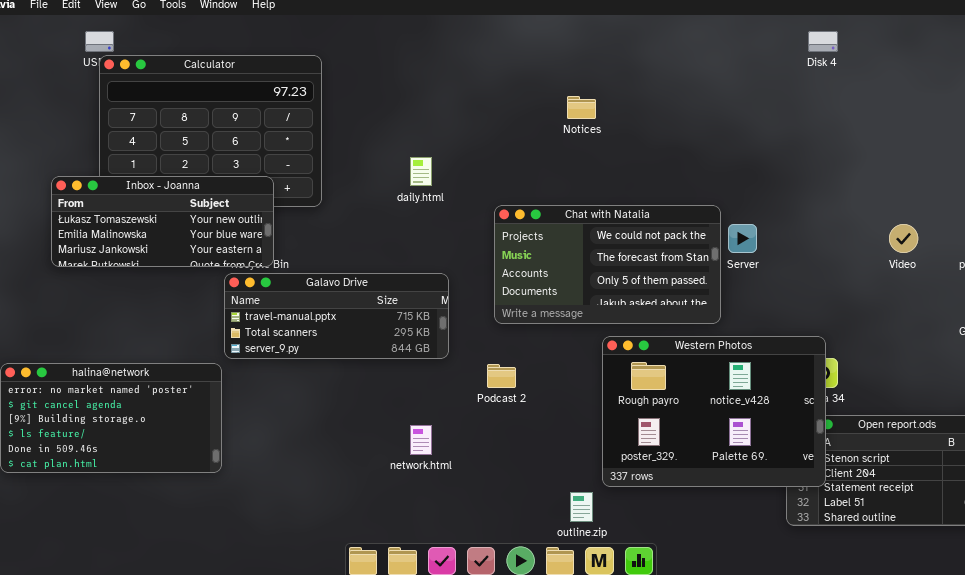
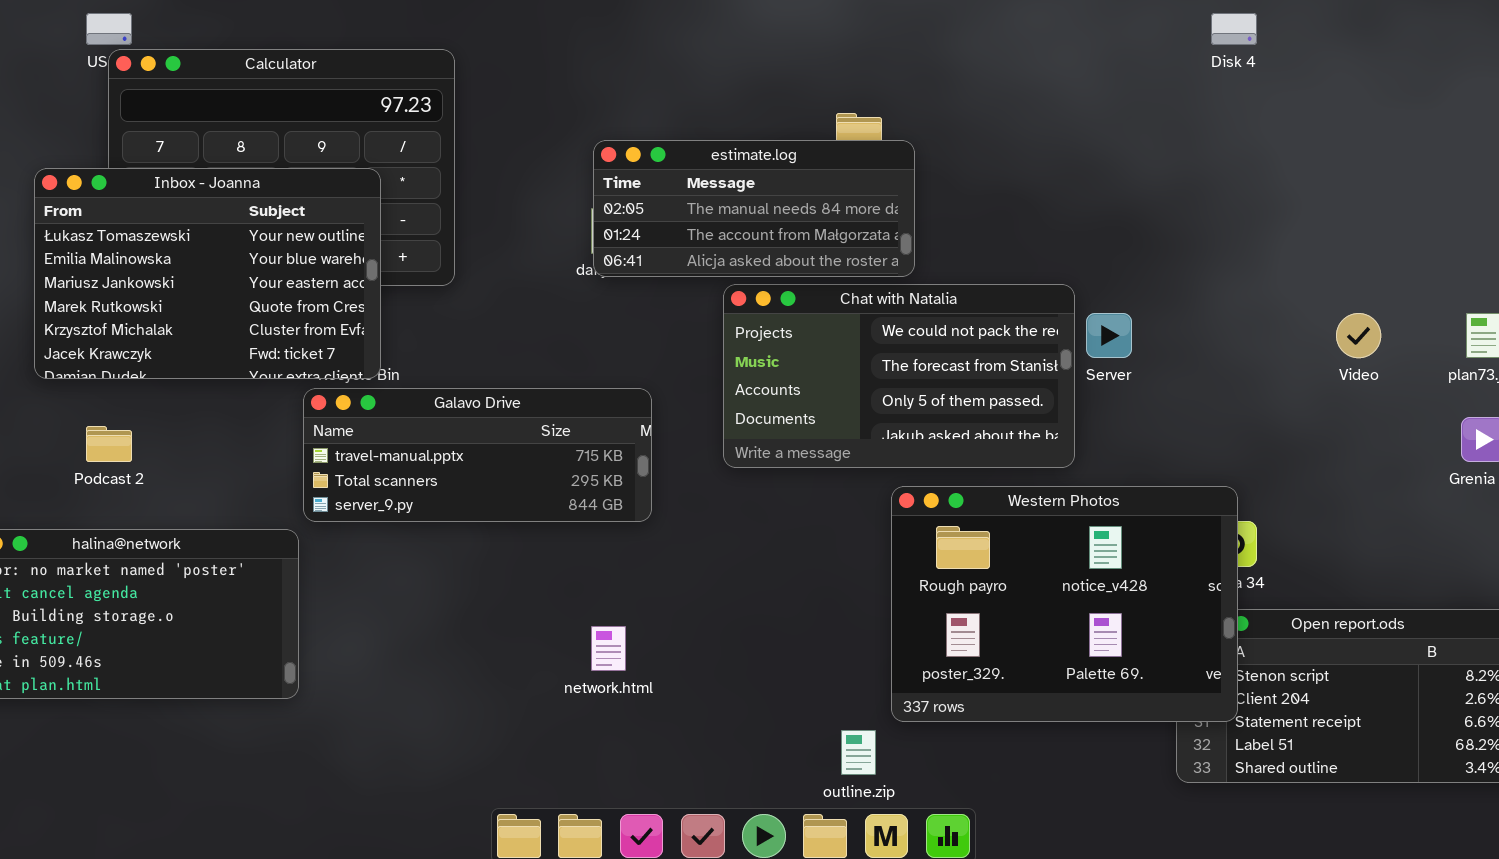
estimate.log: none -> [593,140,915,277], opened
Inbox - Joanna: [51,176,274,267] -> [34,168,381,379], resized
Podcast 2: [487,364,516,388] -> [86,426,132,462], moved

